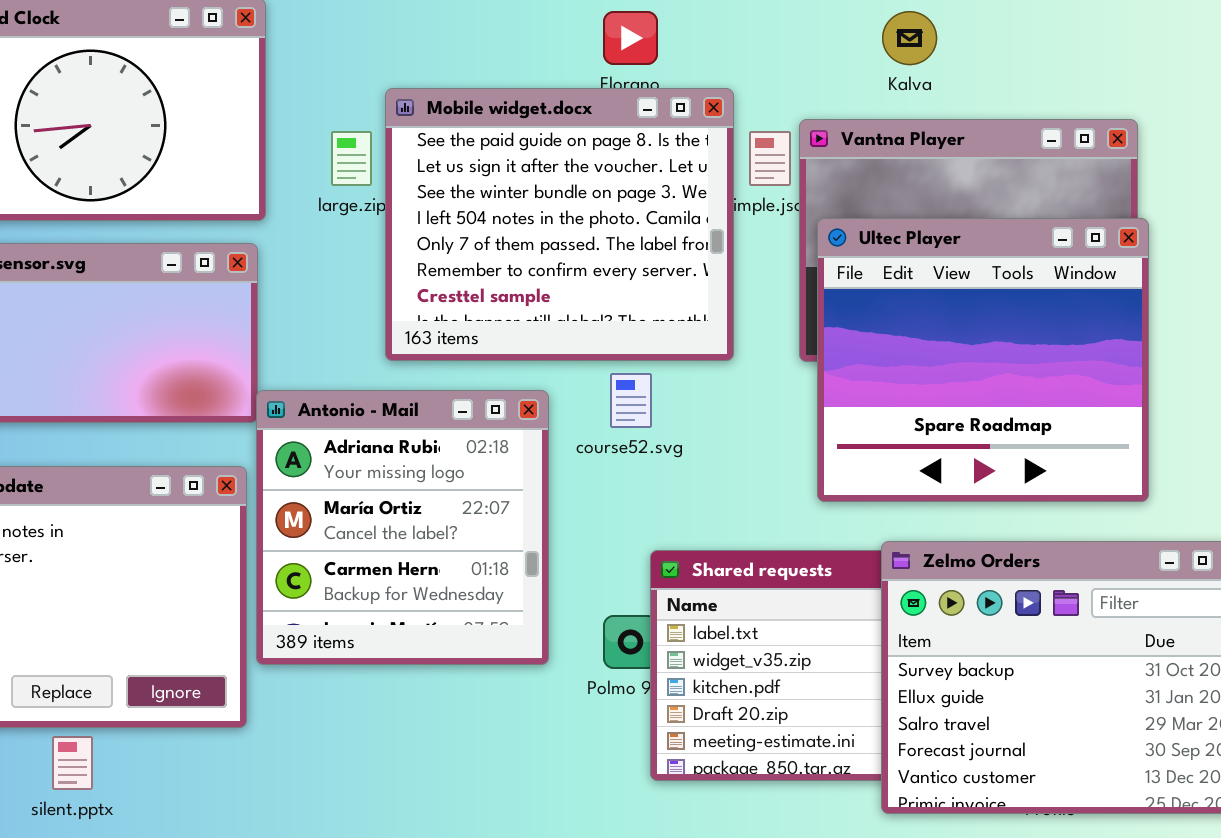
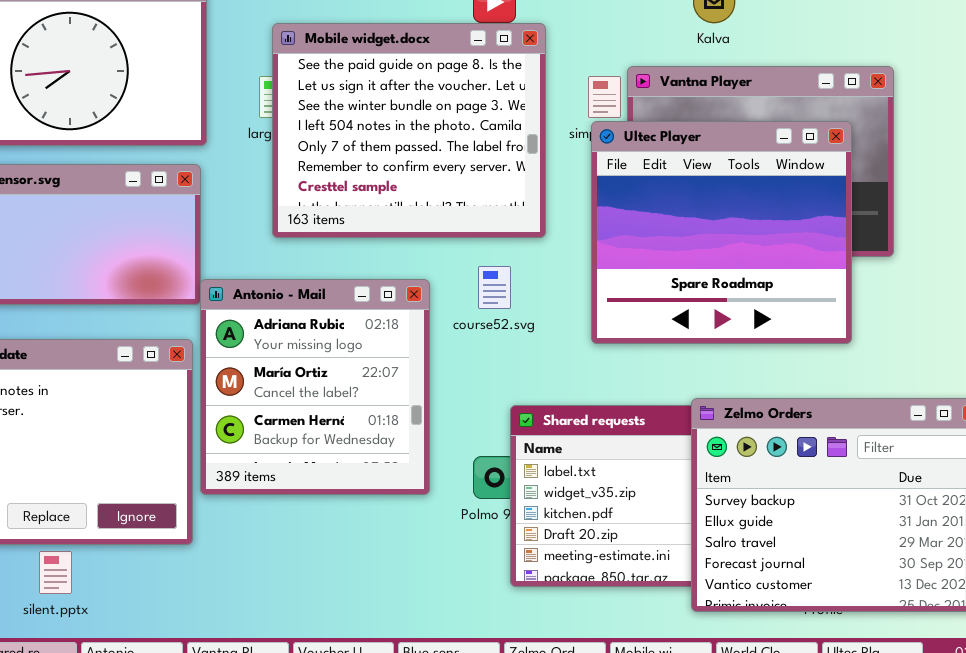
Mobile widget.docx: [385,88,734,361] -> [272,23,546,238], moved
Ultec Player: [817,218,1149,502] -> [591,121,852,344], moved

